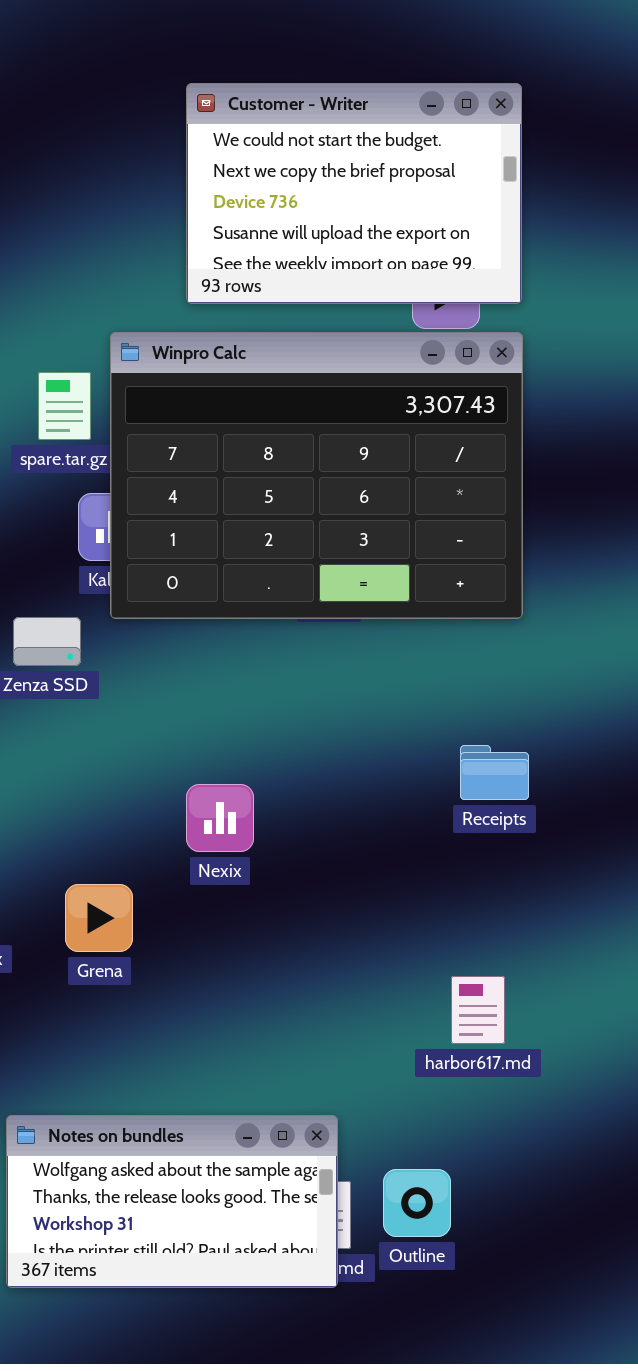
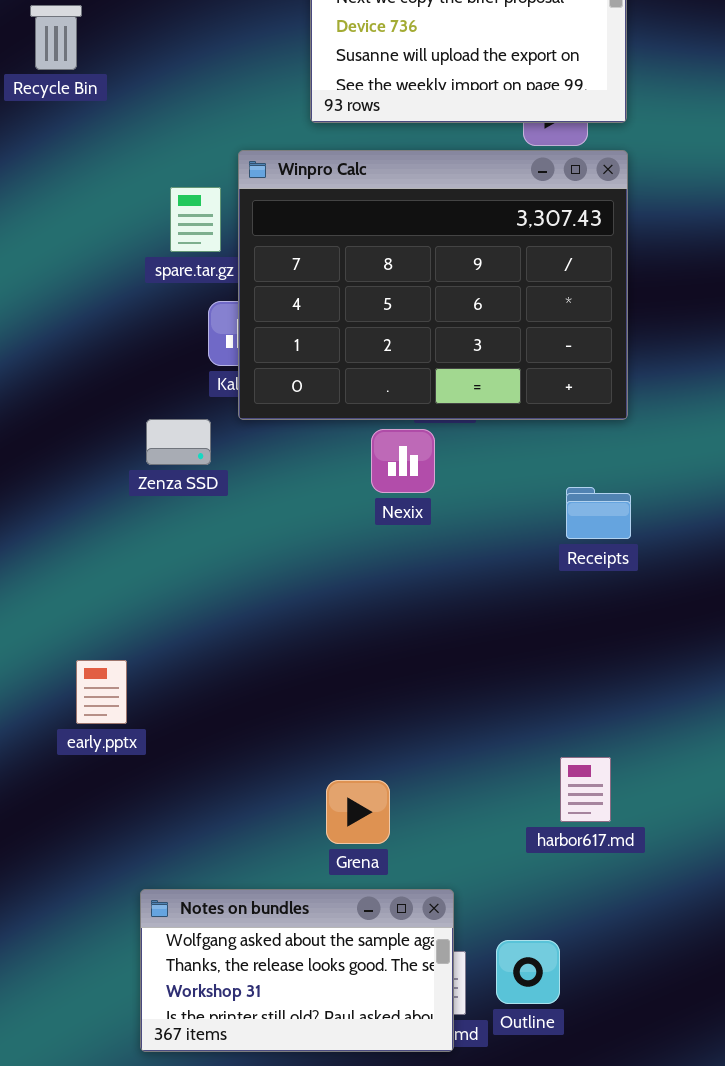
Receipts: [460,745,529,800] -> [566,487,631,539], moved
Nexix: [186,784,254,852] -> [371,429,435,493], moved
Grena: [65,884,133,952] -> [326,780,390,844], moved

